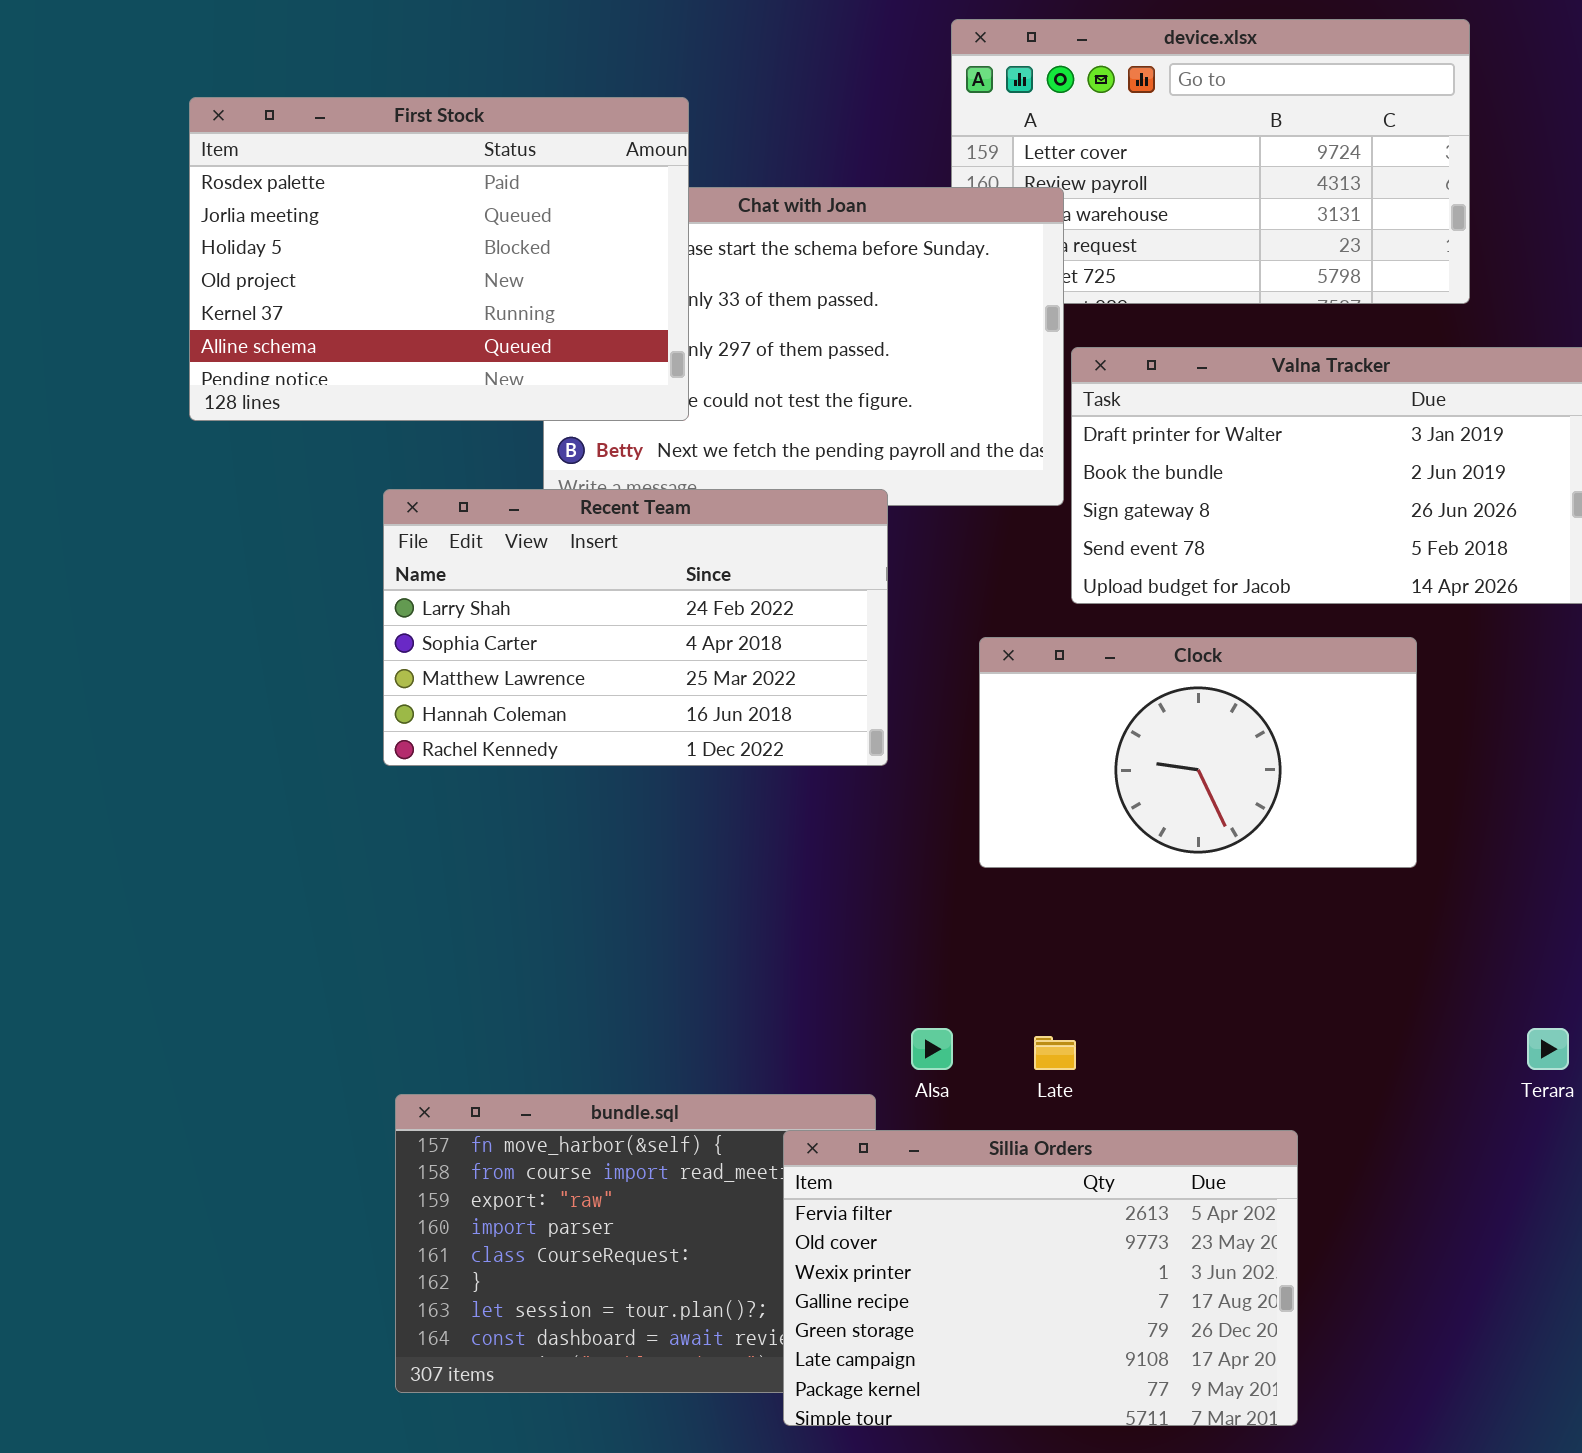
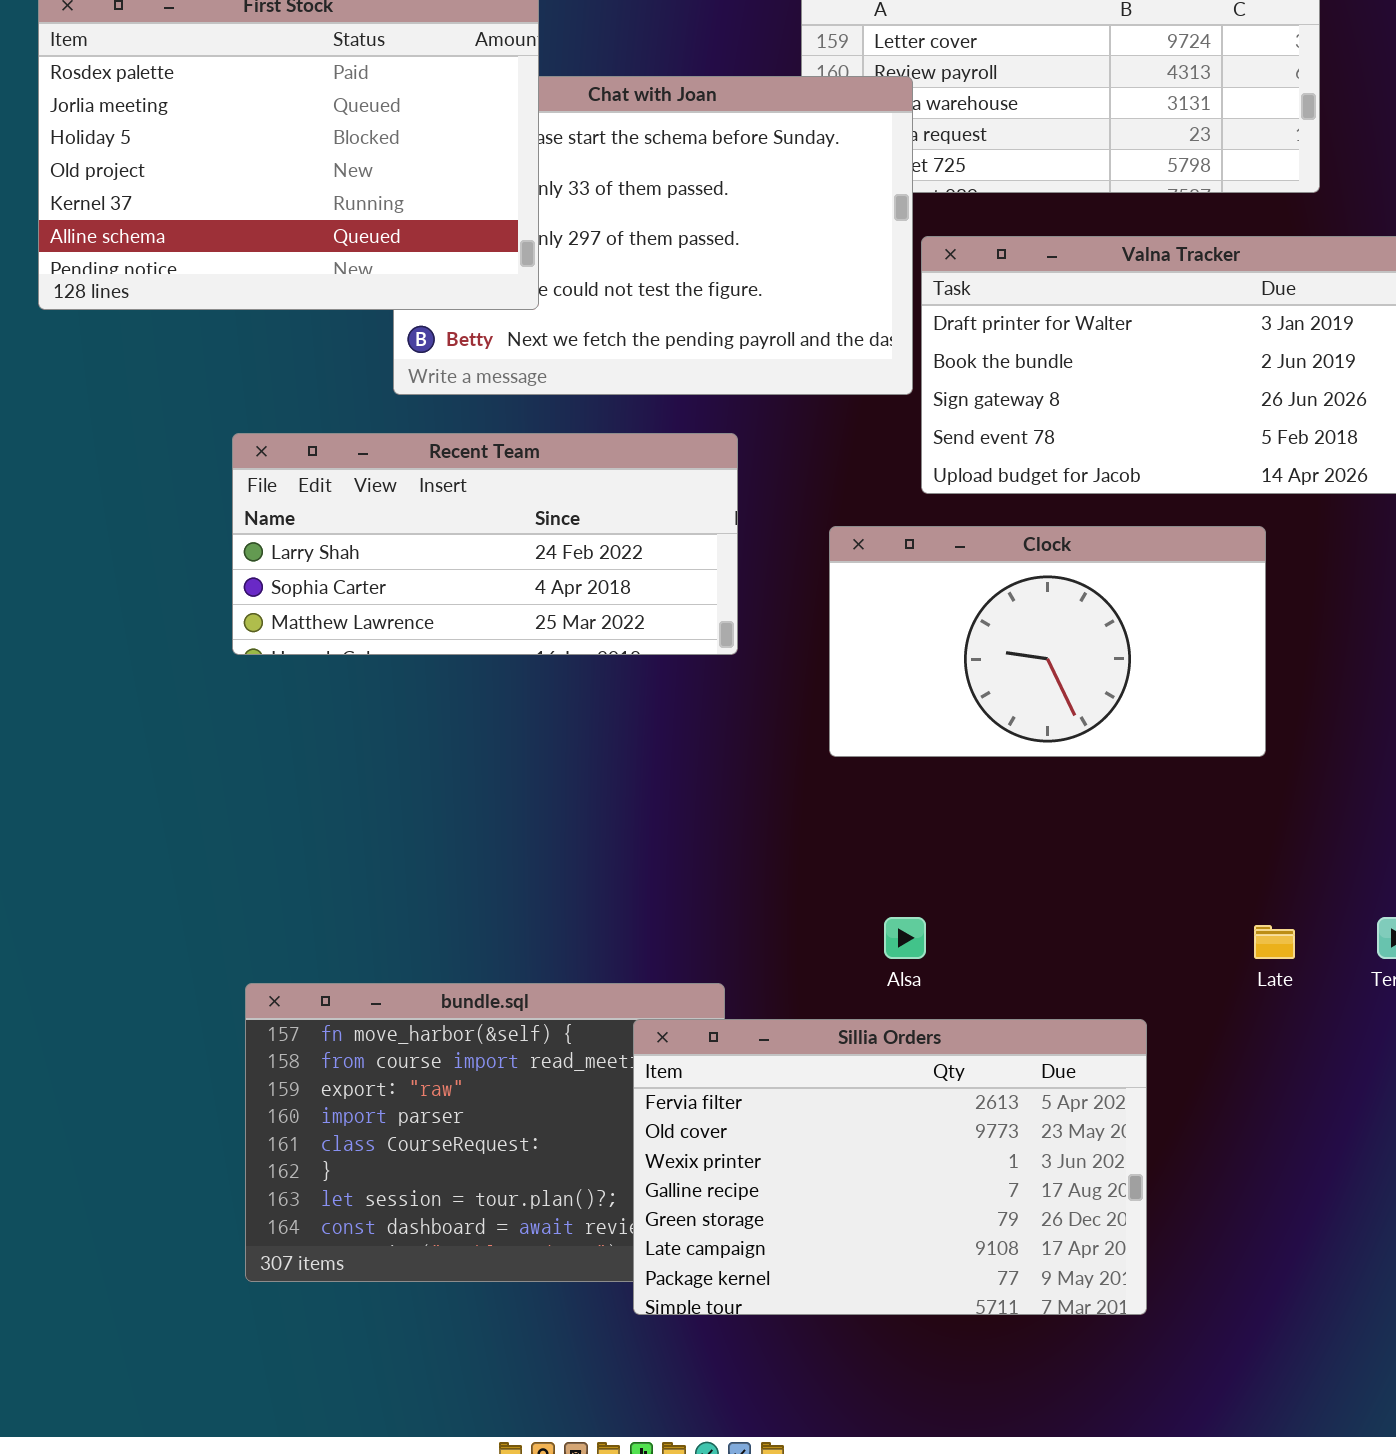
Recent Team: [383,489,888,766] -> [232,433,738,655], resized
Alsa: [911,1028,953,1070] -> [884,917,926,959], moved
Late: [1034,1036,1076,1070] -> [1254,925,1295,959], moved

